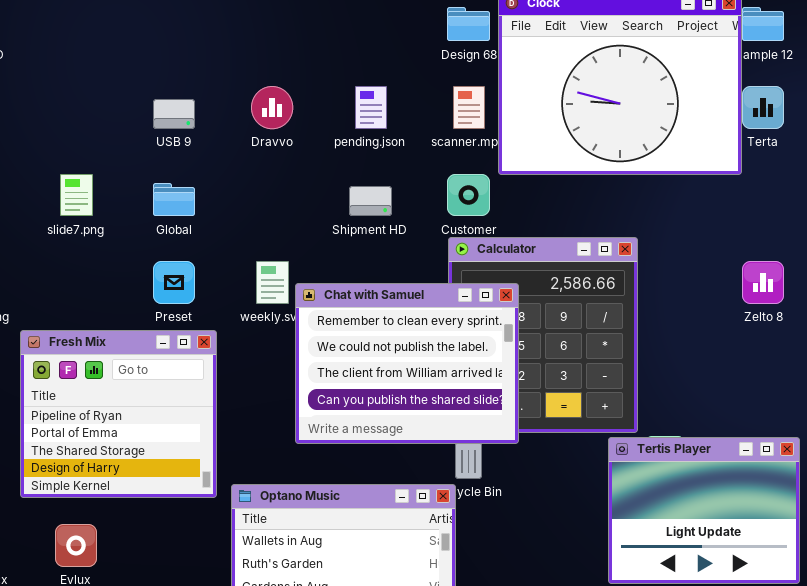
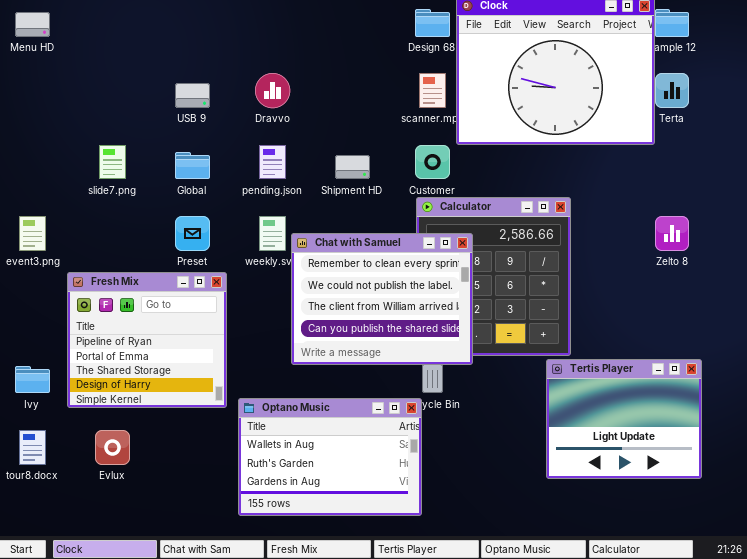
pending.json: [355,86,387,129] -> [259,145,286,179], moved

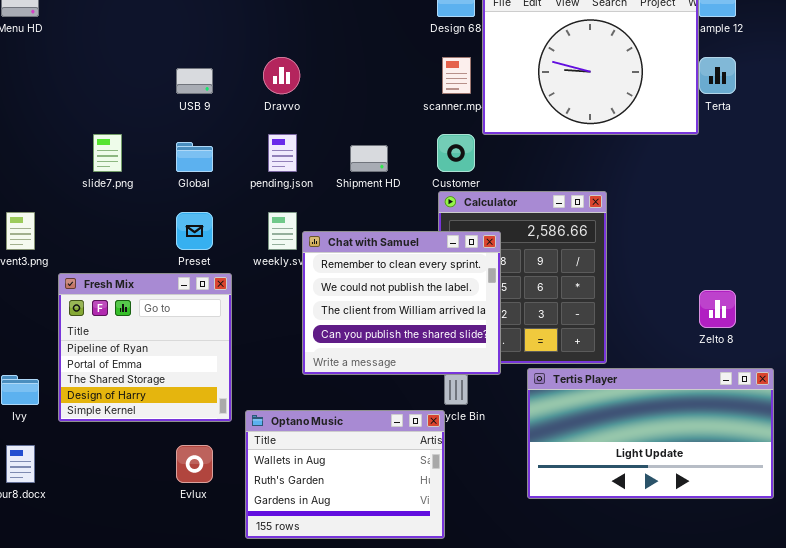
Zelto 8: [655,216,689,251] -> [699,290,736,328], moved
Tertis Player: [546,359,702,479] -> [527,368,774,499], moved, resized
Evlux: [95,430,130,465] -> [176,445,213,483], moved

